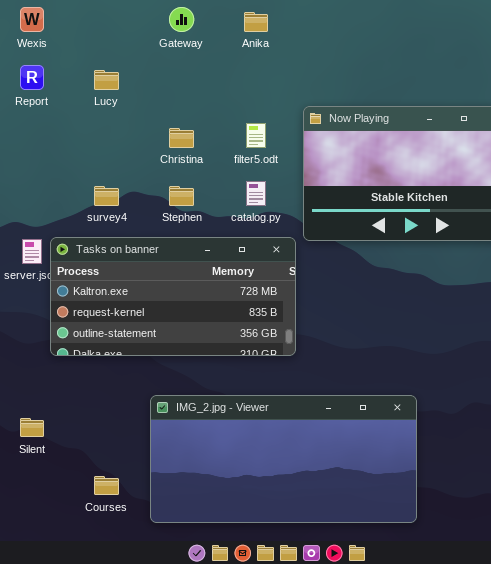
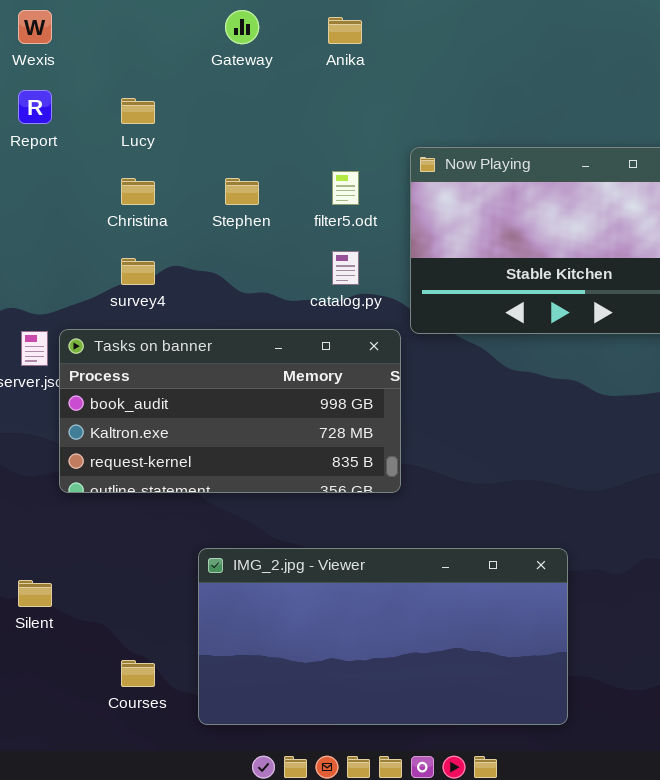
Christina: [169,128,194,148] -> [121,178,155,205], moved
Stephen: [169,186,194,206] -> [225,178,259,205], moved
Tasks on banner: [50,237,296,356] -> [59,329,401,493], scrolled up 1 row

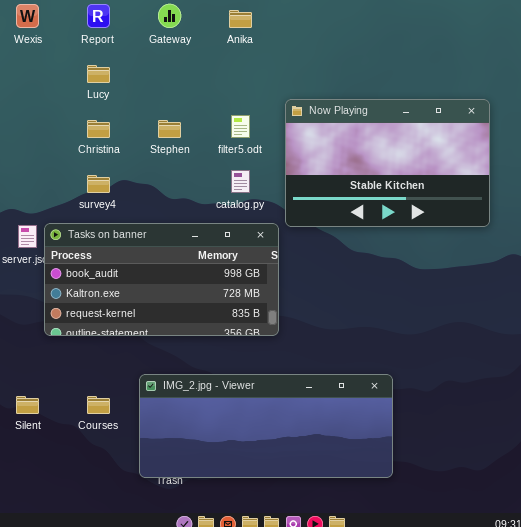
Report: [18,90,52,124] -> [87,4,110,28], moved
IMG_2.jpg - Viewer: [198,548,568,725] -> [139,374,393,478], resized
Courses: [121,660,155,687] -> [87,396,110,414], moved

